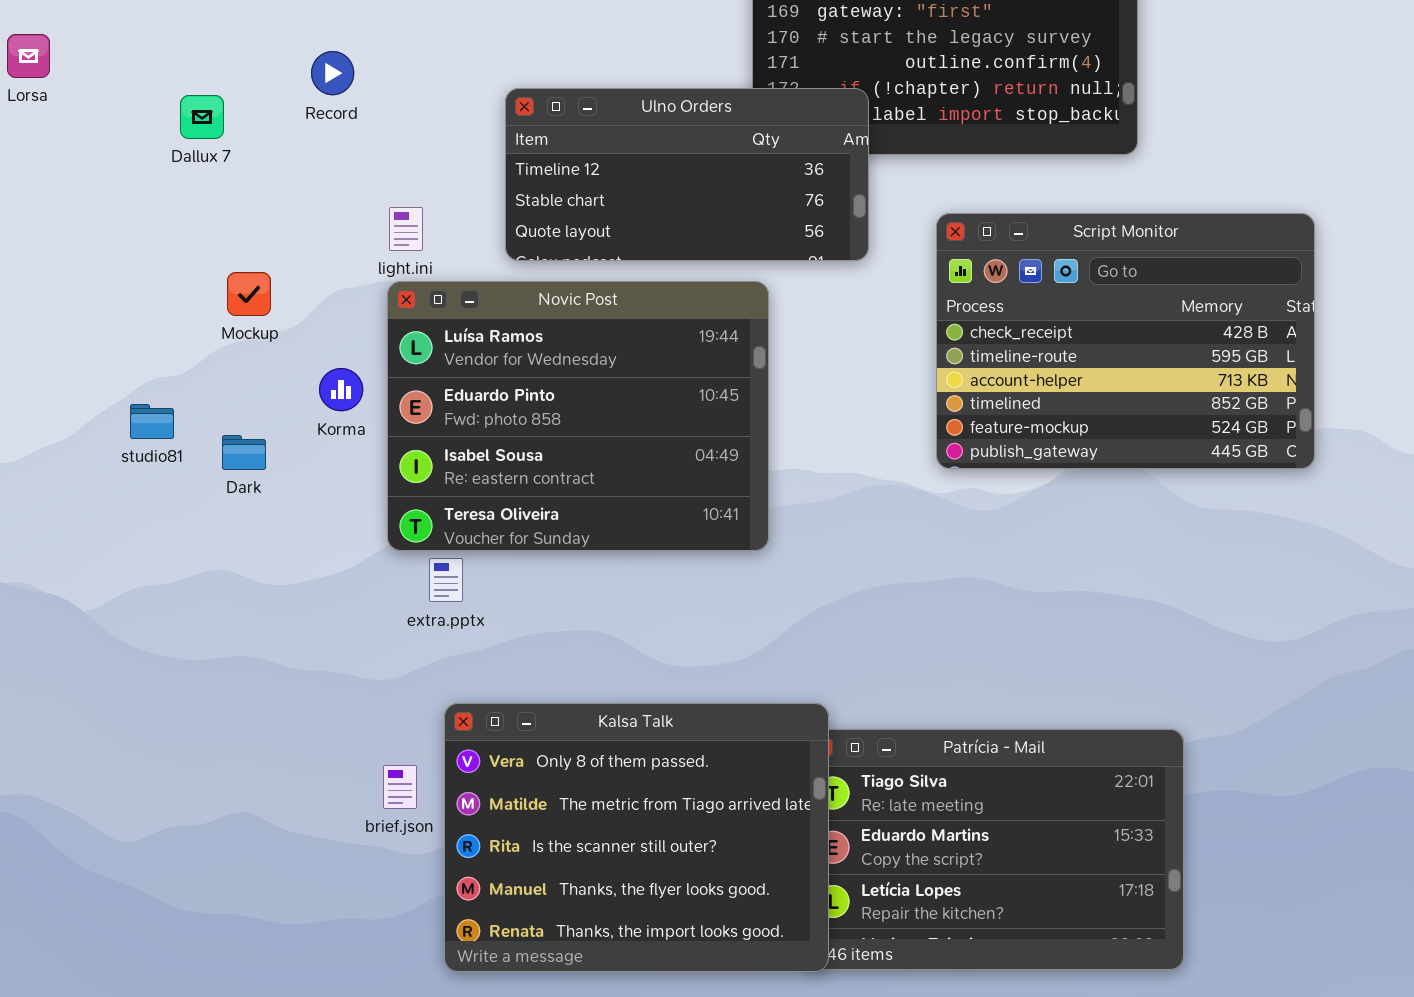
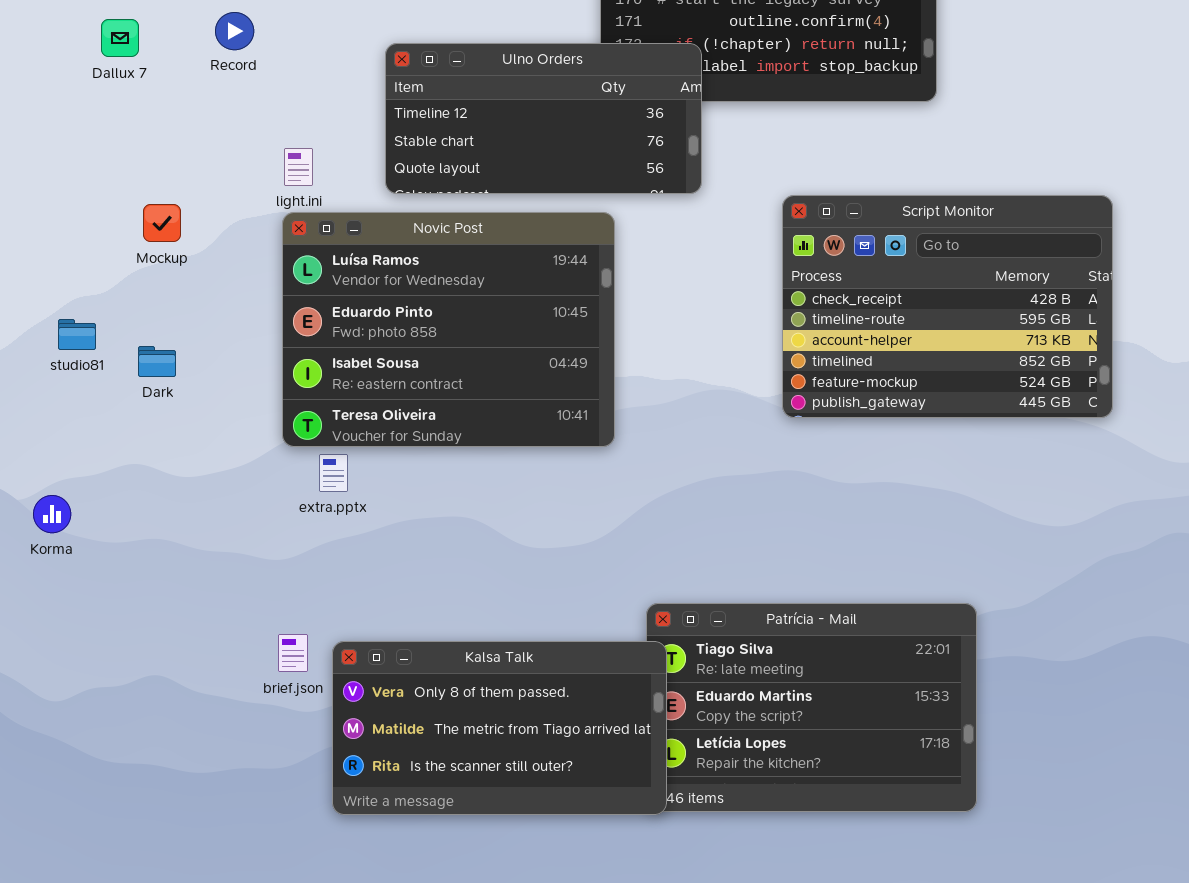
Dallux 7: [180,95,224,139] -> [101,19,139,57], moved
Script Monitor: [936,213,1315,469] -> [782,195,1113,418], moved
Korma: [319,368,363,411] -> [33,495,71,533], moved
Kalsa Talk: [444,703,829,972] -> [332,641,667,815], resized

